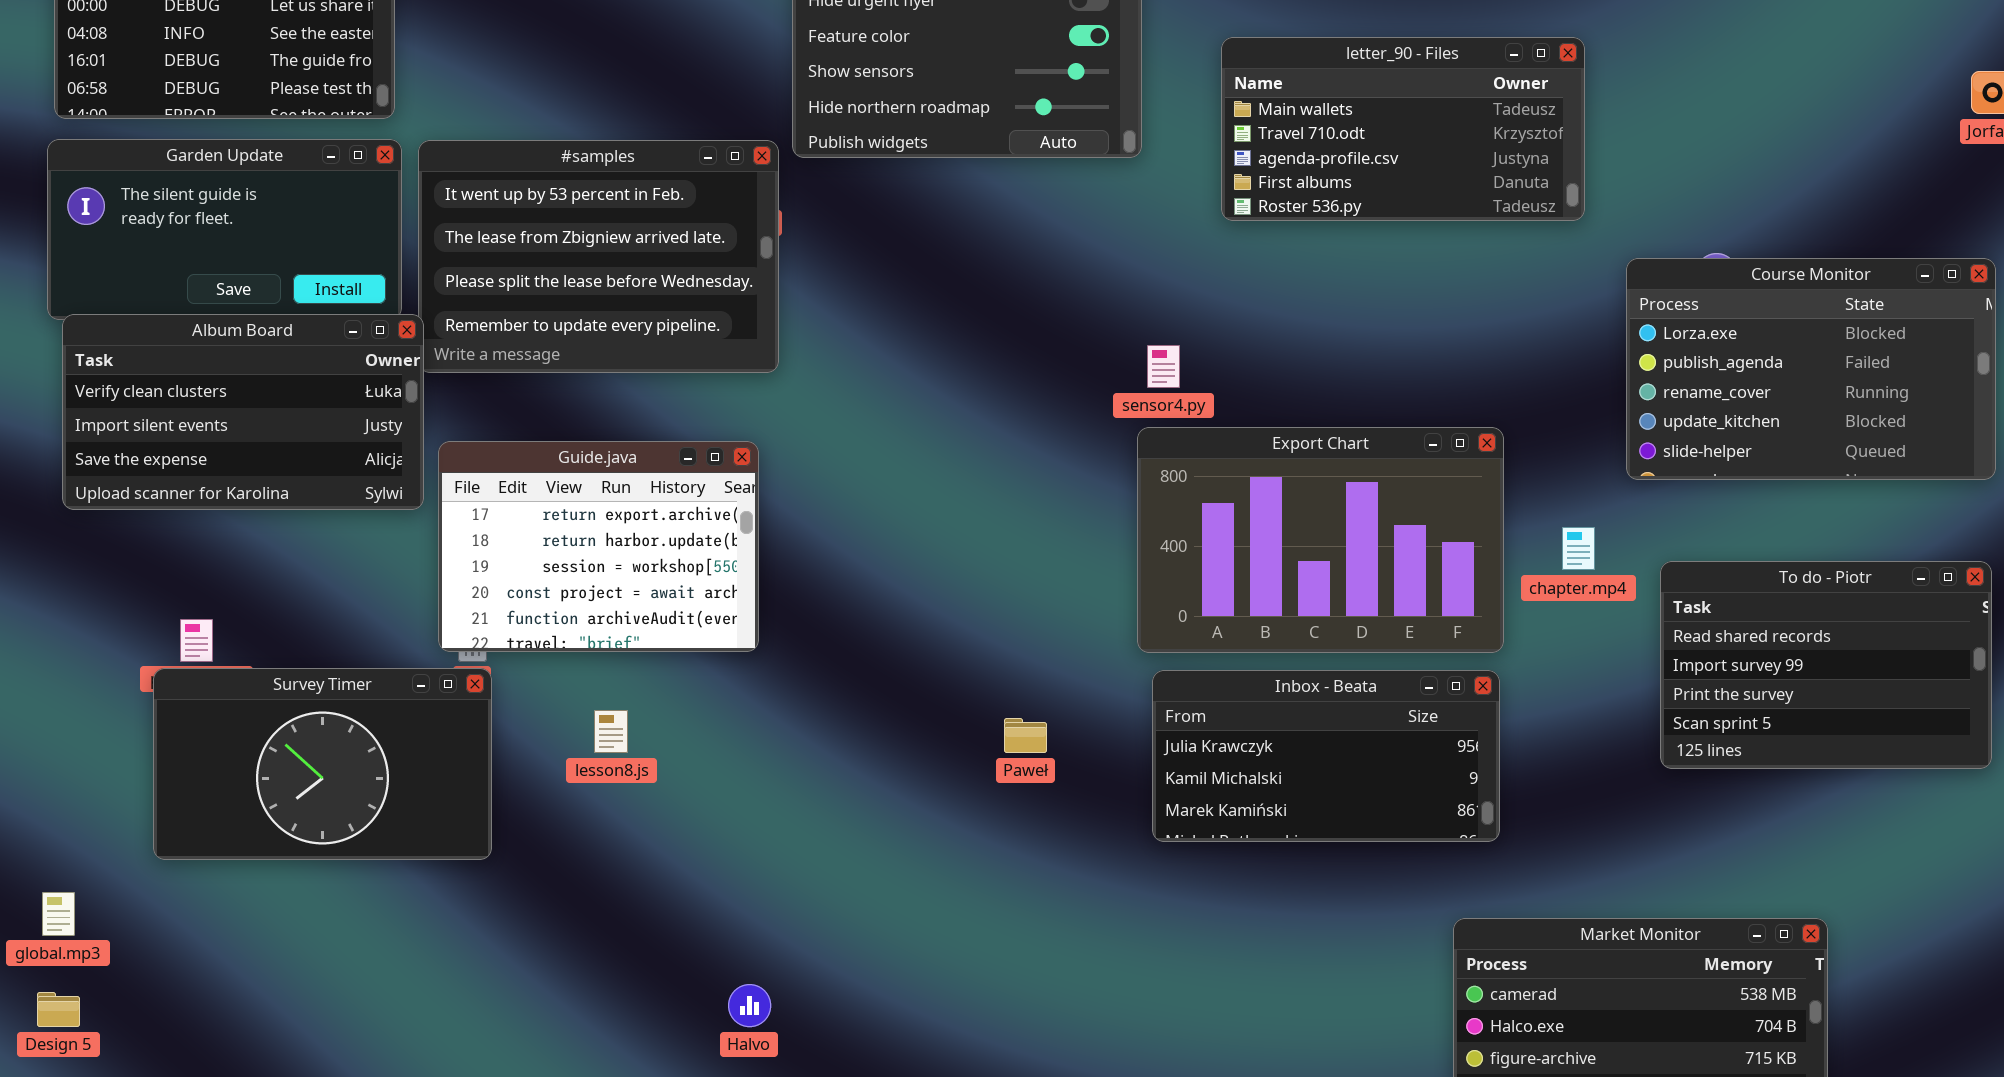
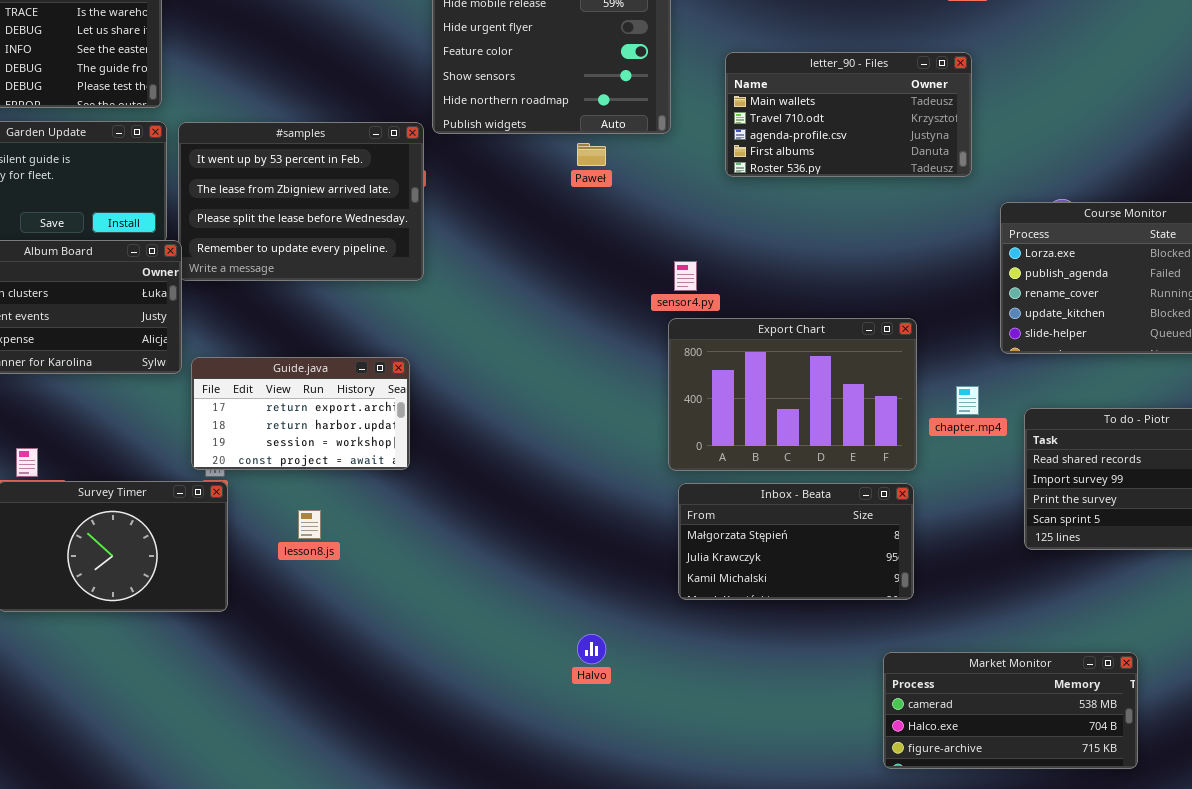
Guide.java: [438,441,759,652] -> [191,357,410,470], resized
Inbox - Beata: [1152,670,1500,842] -> [678,483,914,600], scrolled up 1 row
Paweł: [1004,718,1047,753] -> [577,143,606,166], moved
Halvo: [728,984,771,1027] -> [577,634,606,664], moved

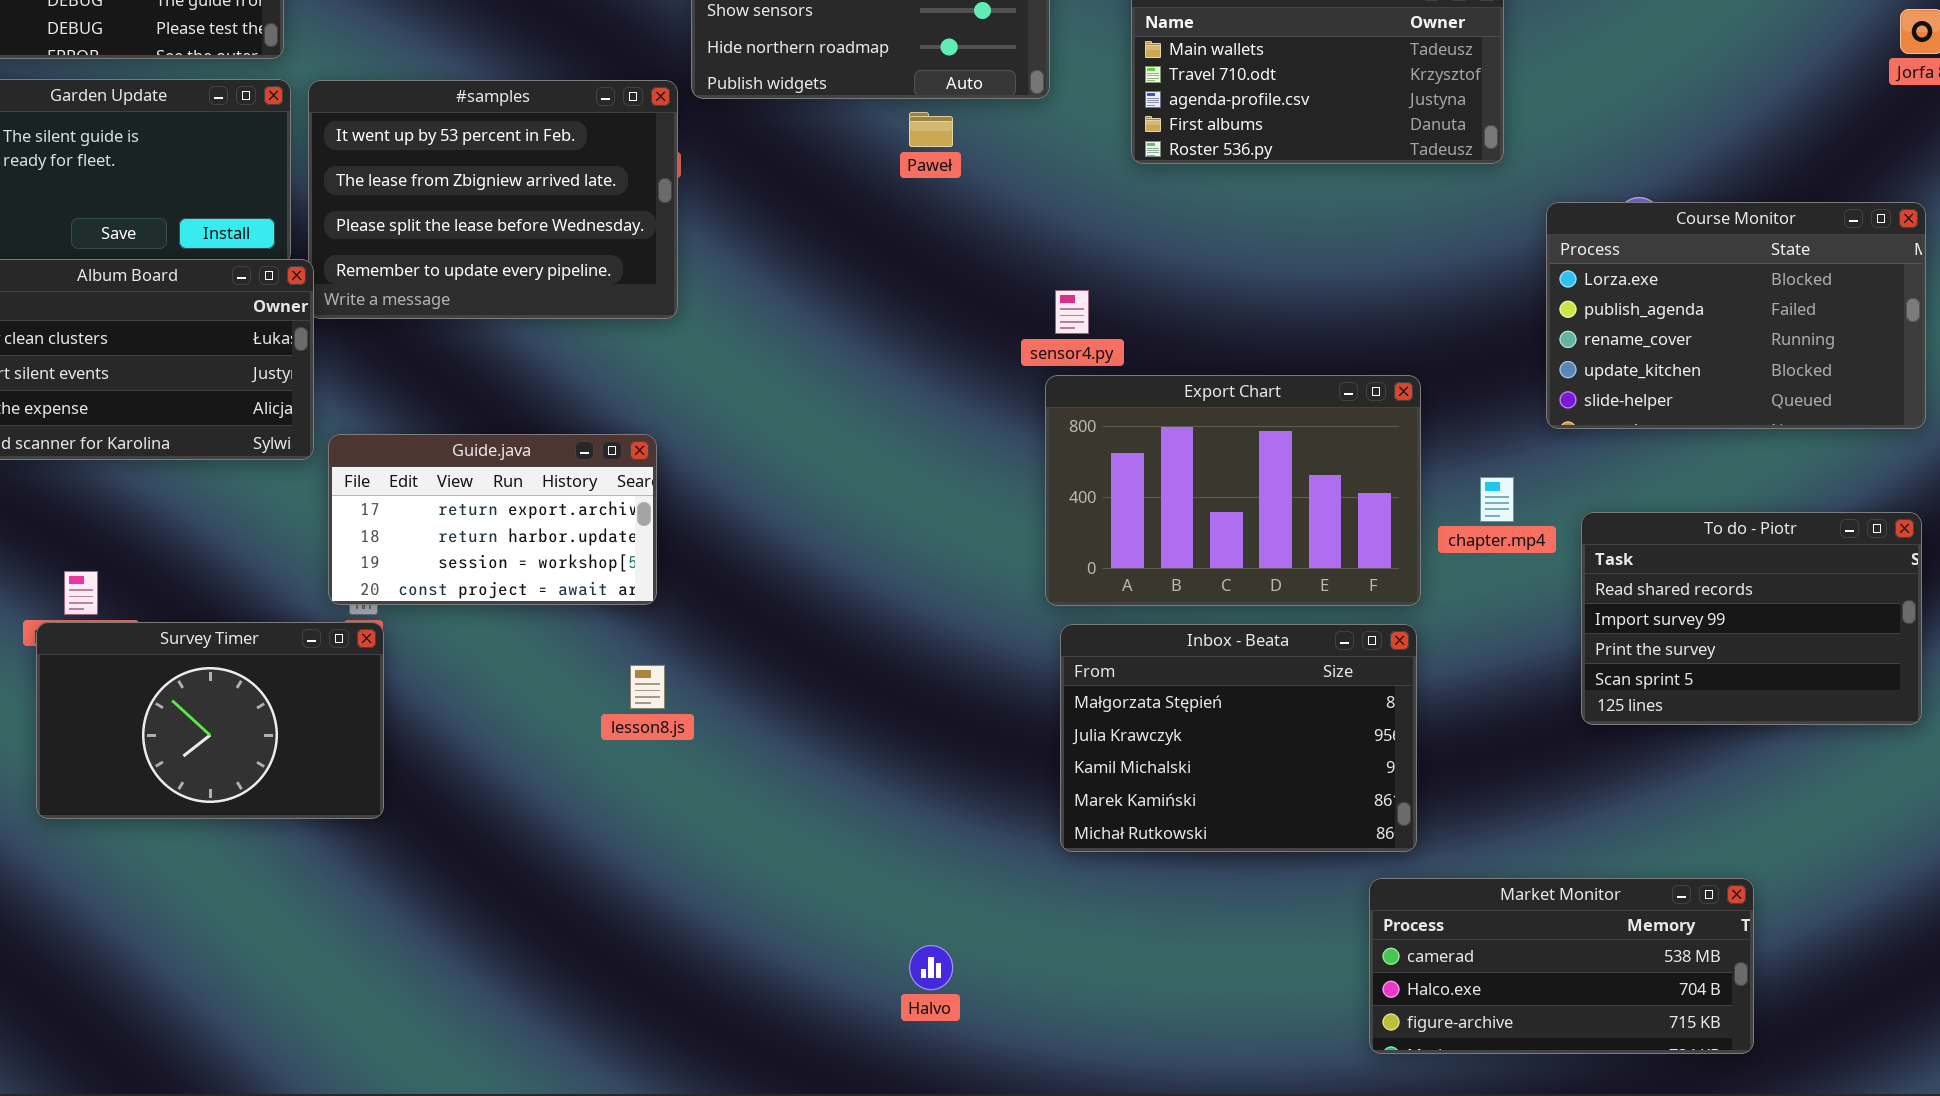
Inbox - Beata: [678,483,914,600] -> [1060,624,1417,852], resized
lesson8.js: [298,510,321,539] -> [630,665,665,709], moved
Halvo: [577,634,606,664] -> [909,945,953,990], moved

